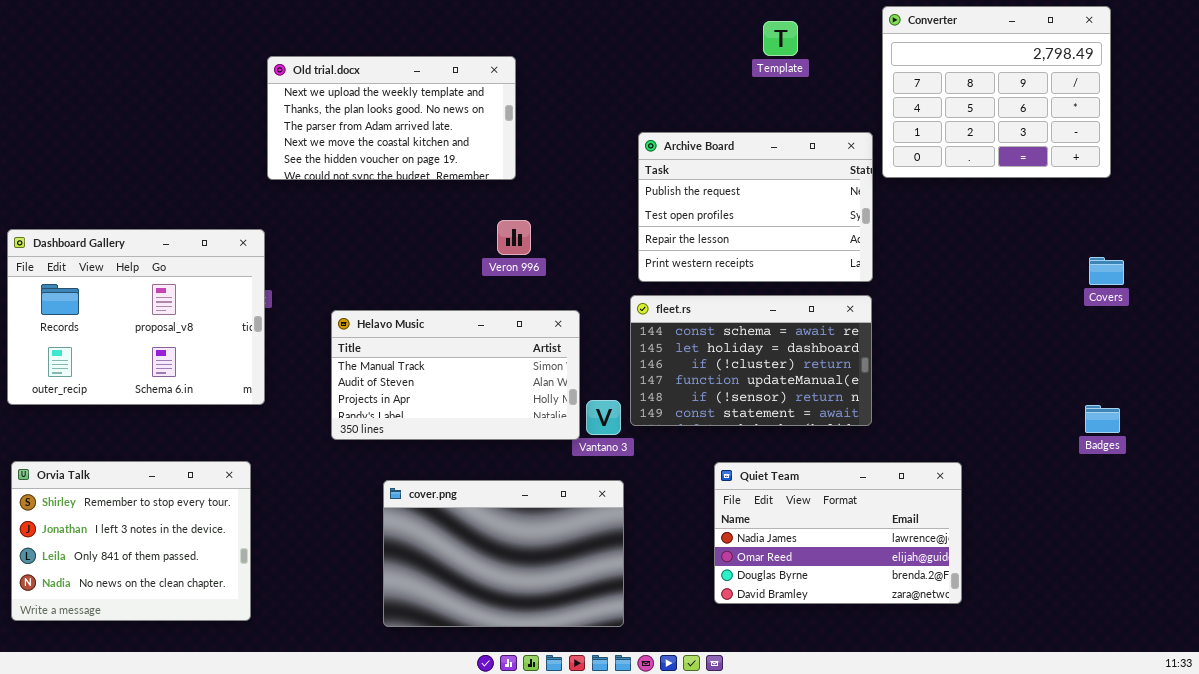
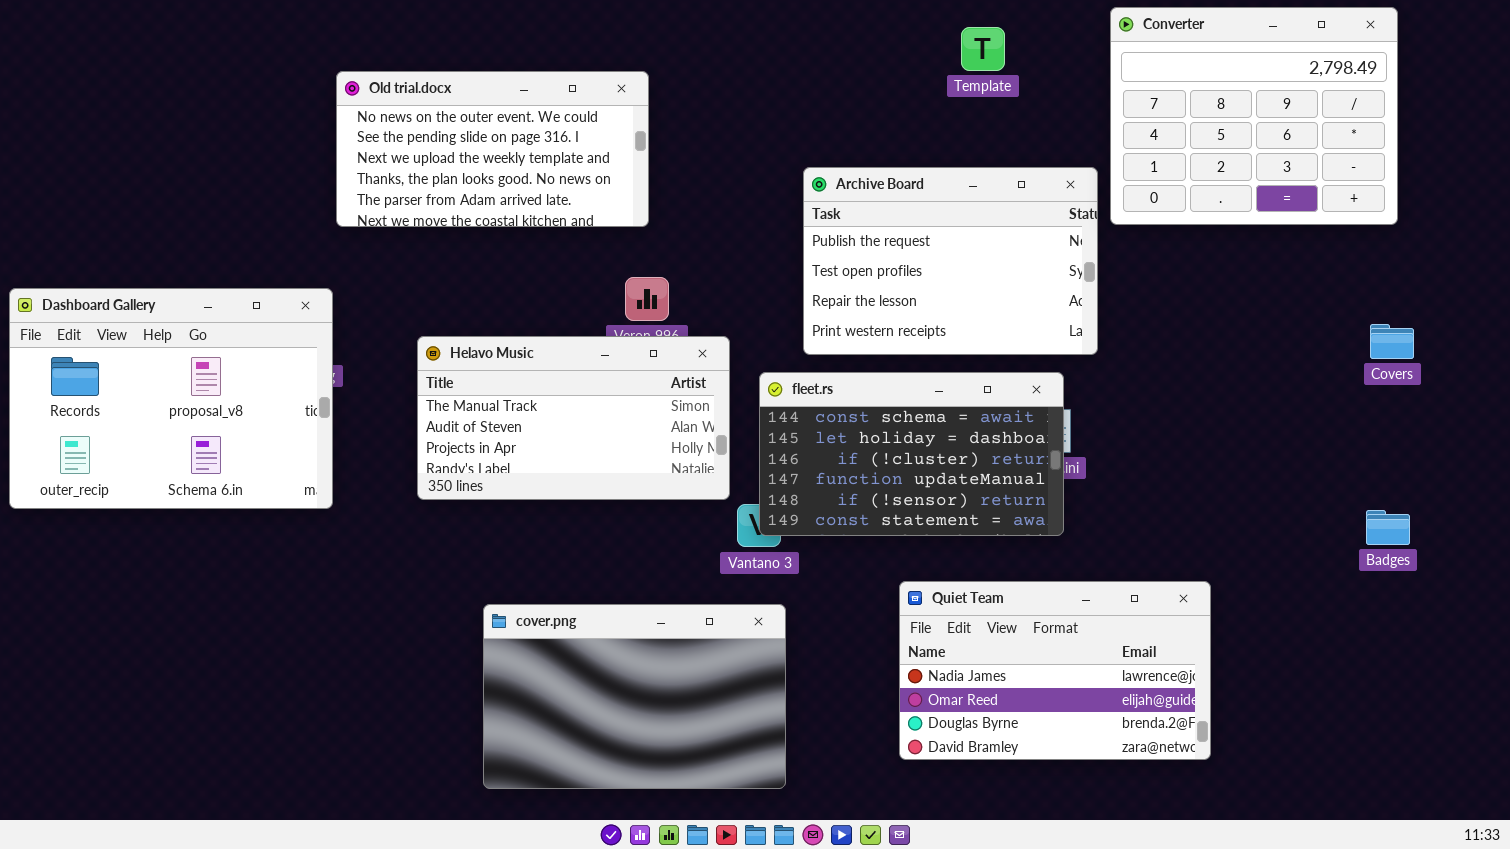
Old trial.docx: [267,56,516,180] -> [336,71,649,227], scrolled up 2 rows
fleet.rs: [630,295,872,426] -> [759,372,1064,536], moved
Helavo Music: [331,310,580,440] -> [417,336,730,500], moved
Orvia Talk: [11,461,251,621] -> none, closed

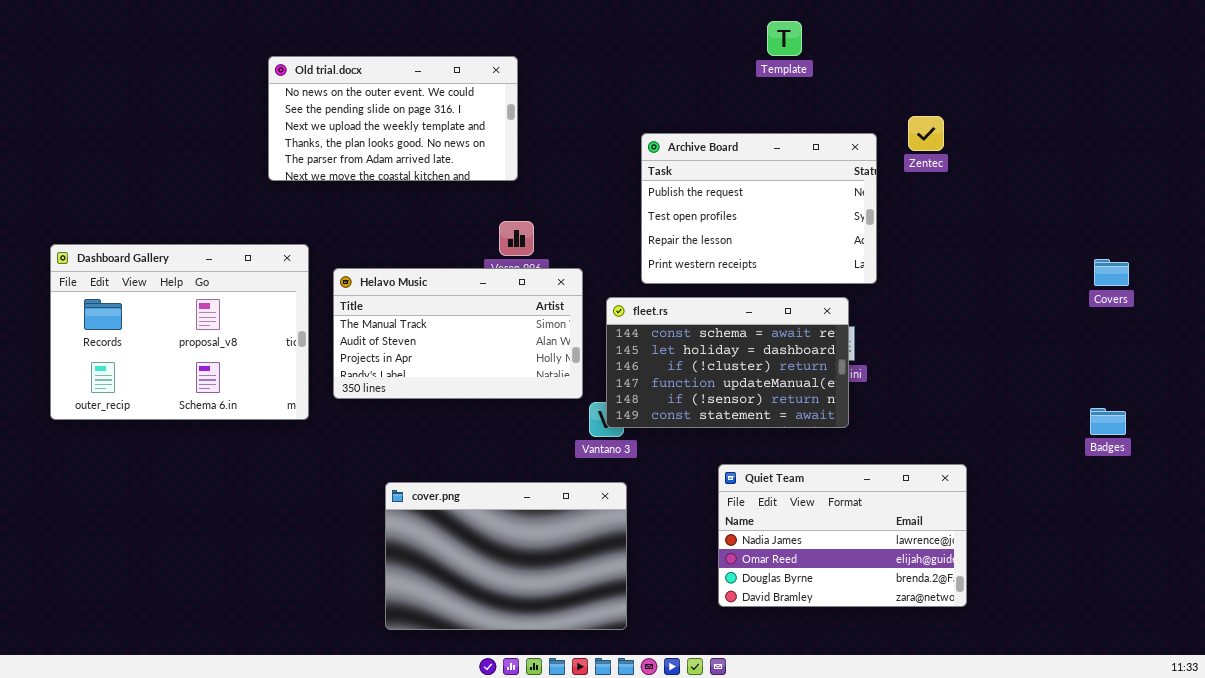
Converter: [1110,7,1398,225] -> none, closed
Dashboard Gallery: [9,288,333,509] -> [50,244,309,420], moved

